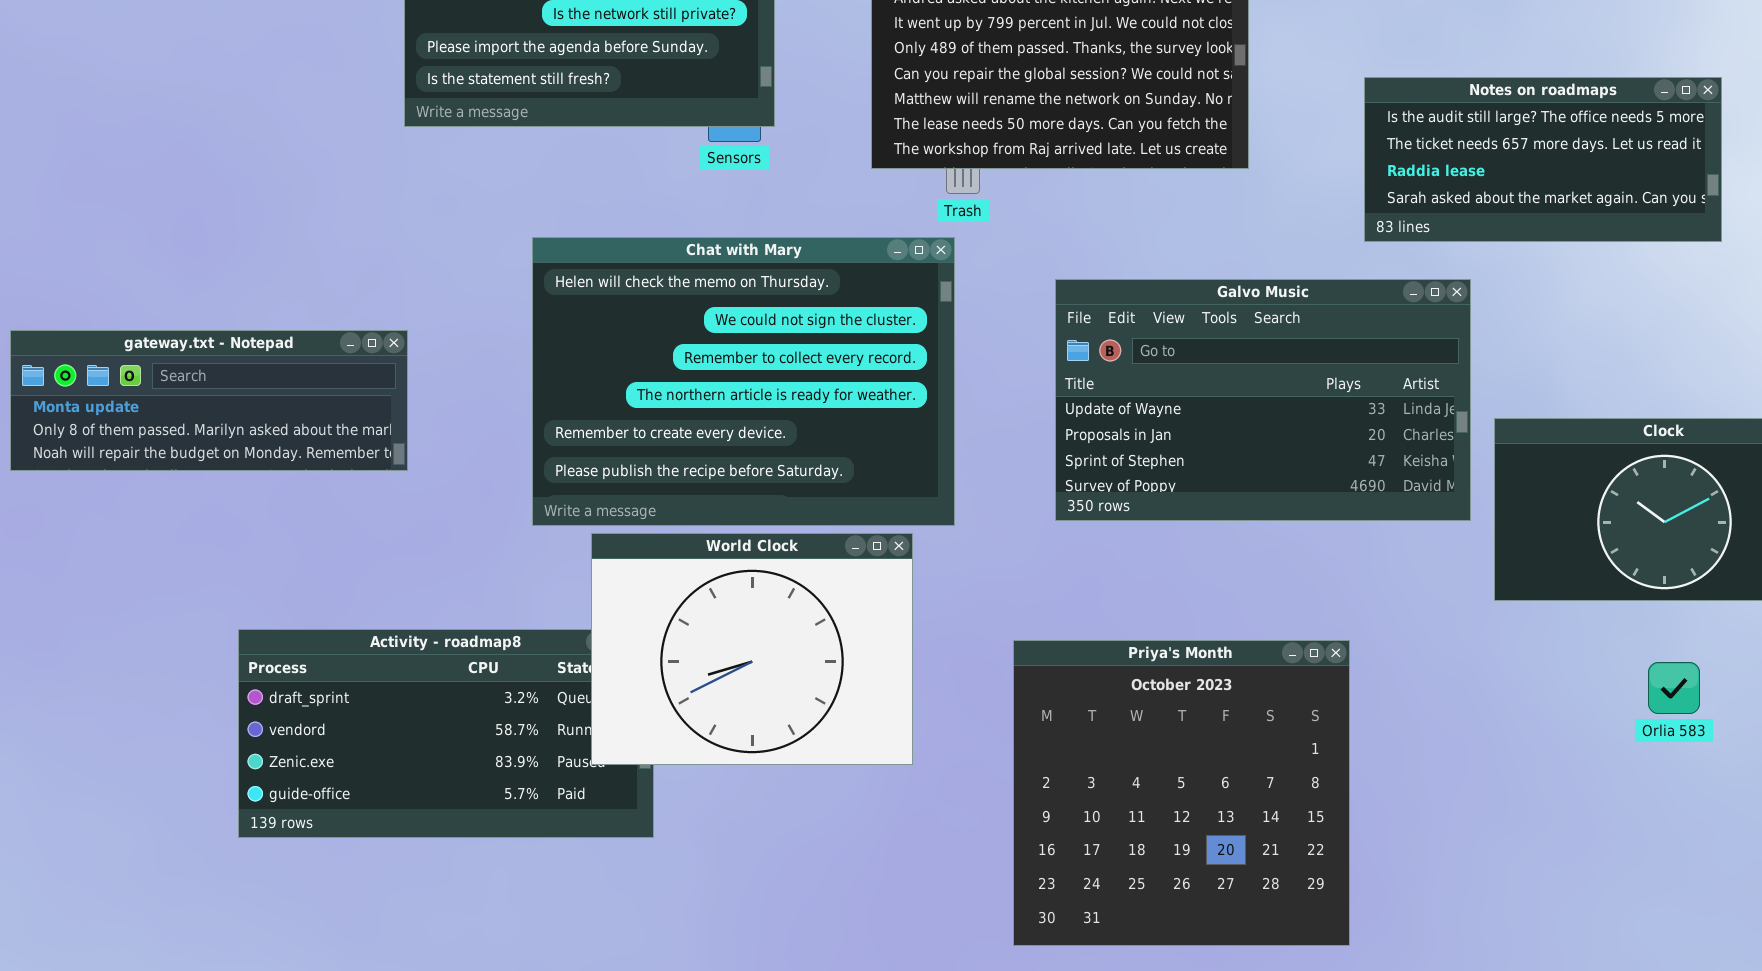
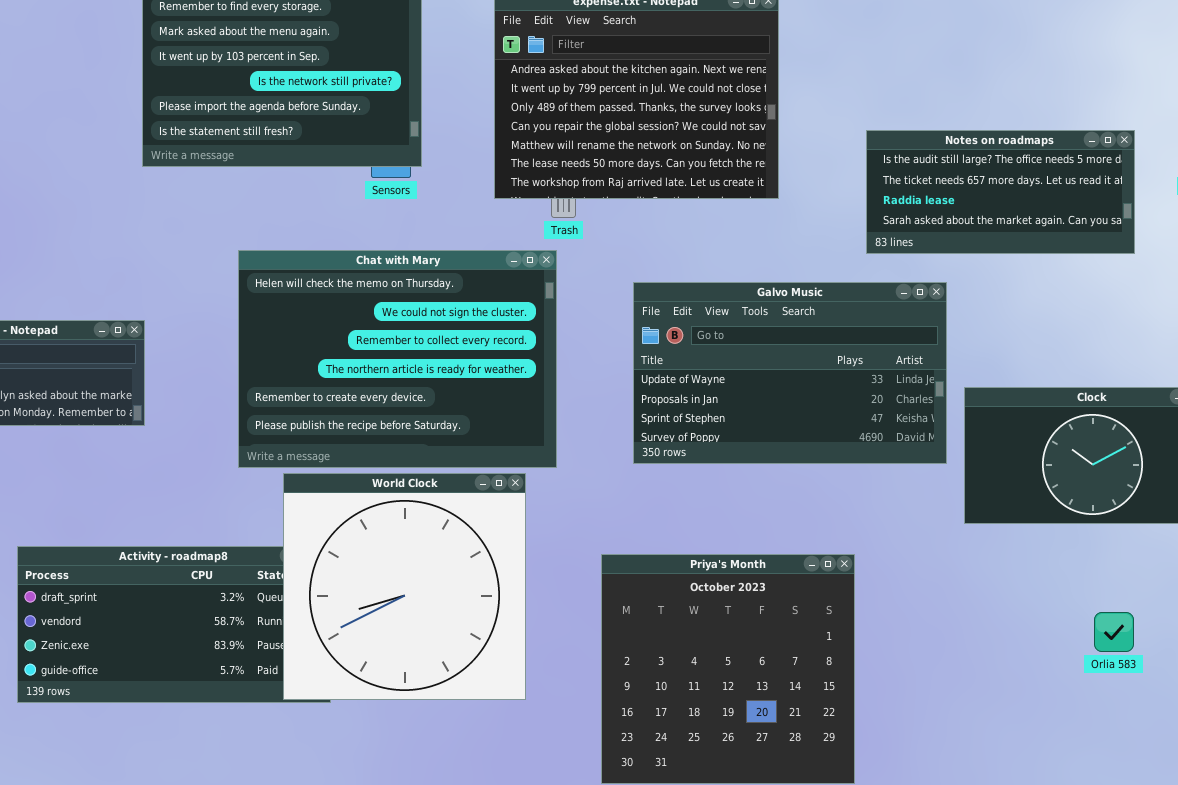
World Clock: [591,533,913,765] -> [283,473,526,700], resized
Orlia 583: [1648,662,1700,714] -> [1094,612,1134,652], moved

